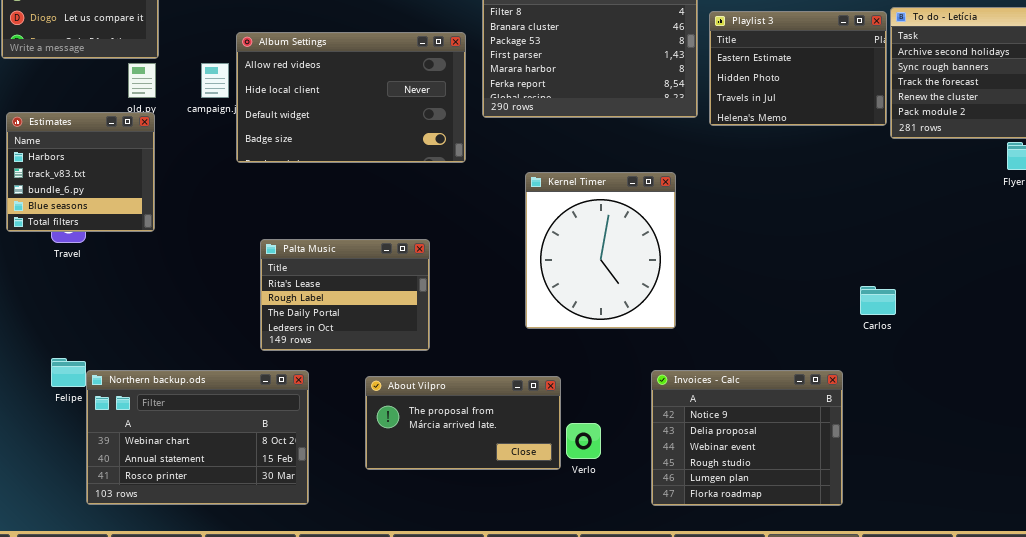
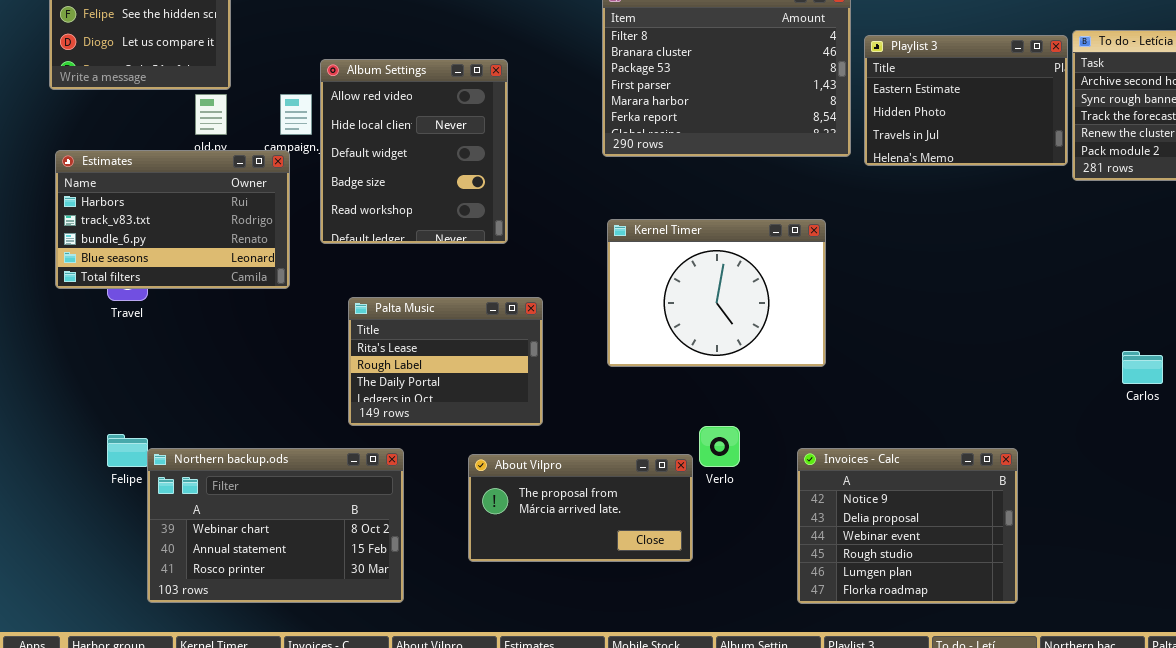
Album Settings: [236,32,466,163] -> [320,59,508,244], resized
Estimates: [6,112,155,232] -> [55,150,290,289], resized
Kernel Timer: [525,172,676,329] -> [607,219,826,367], resized
Carlos: [860,286,896,315] -> [1122,351,1163,384], moved
Verlo: [566,423,601,459] -> [699,426,740,467], moved

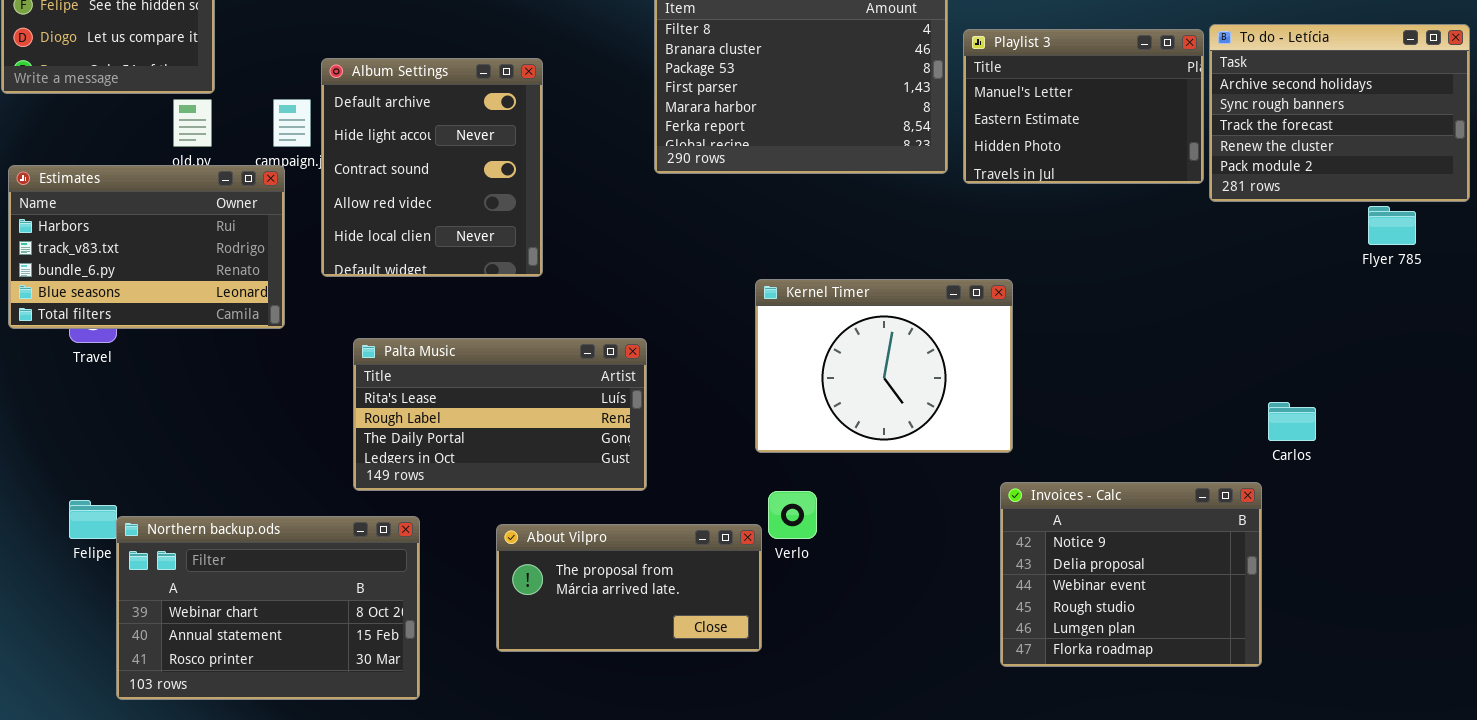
Playlist 3: [864,35,1068,166] -> [963,29,1204,184], scrolled up 1 row
Album Settings: [320,59,508,244] -> [321,58,543,277], scrolled up 3 rows
Kernel Timer: [607,219,826,367] -> [755,279,1013,453], moved
Palta Music: [348,297,543,426] -> [353,338,647,491], resized
Invoices - Calc: [797,448,1018,604] -> [1000,482,1262,667], moved

